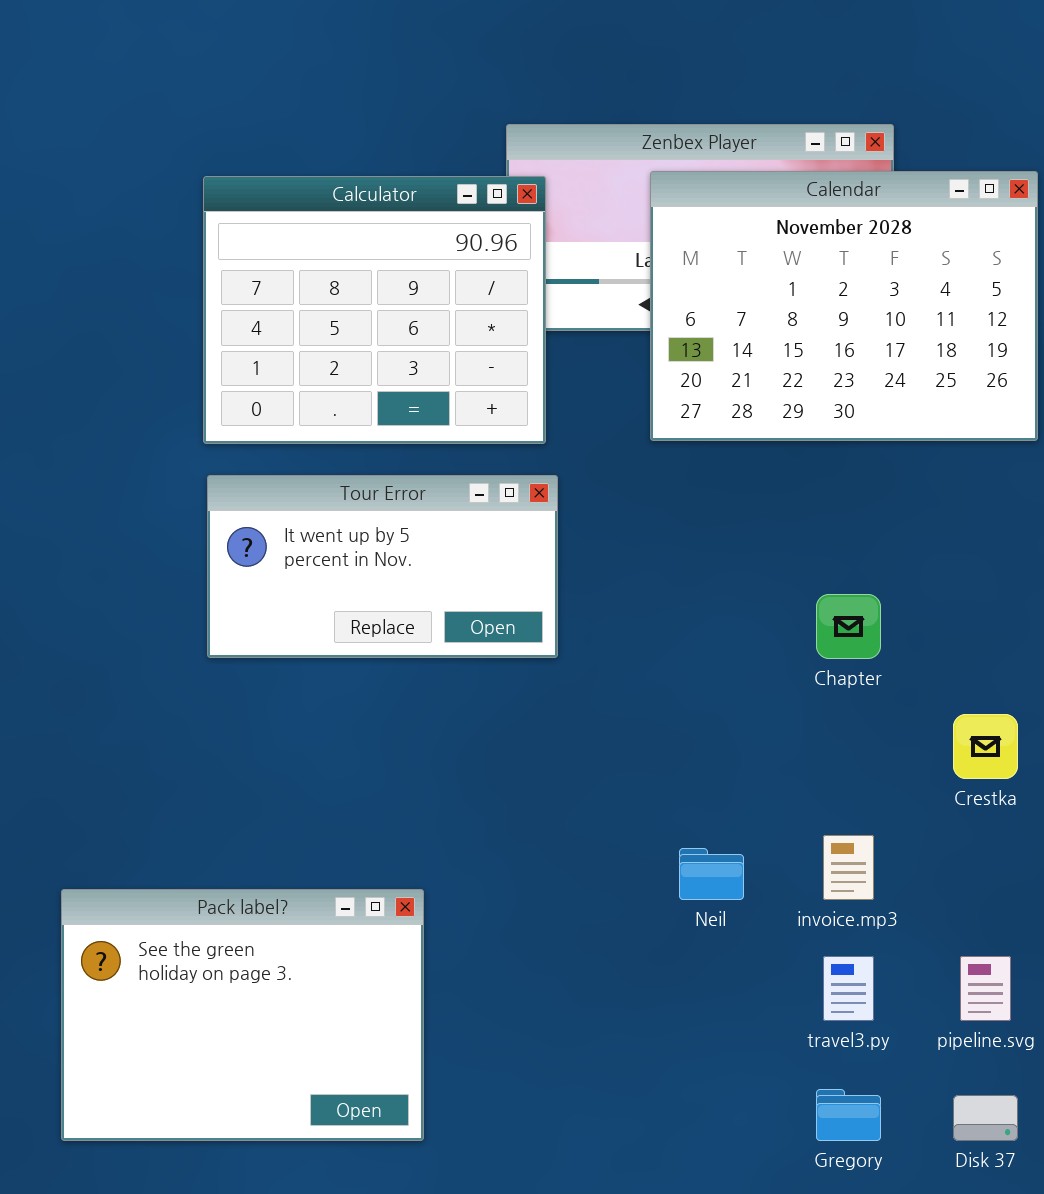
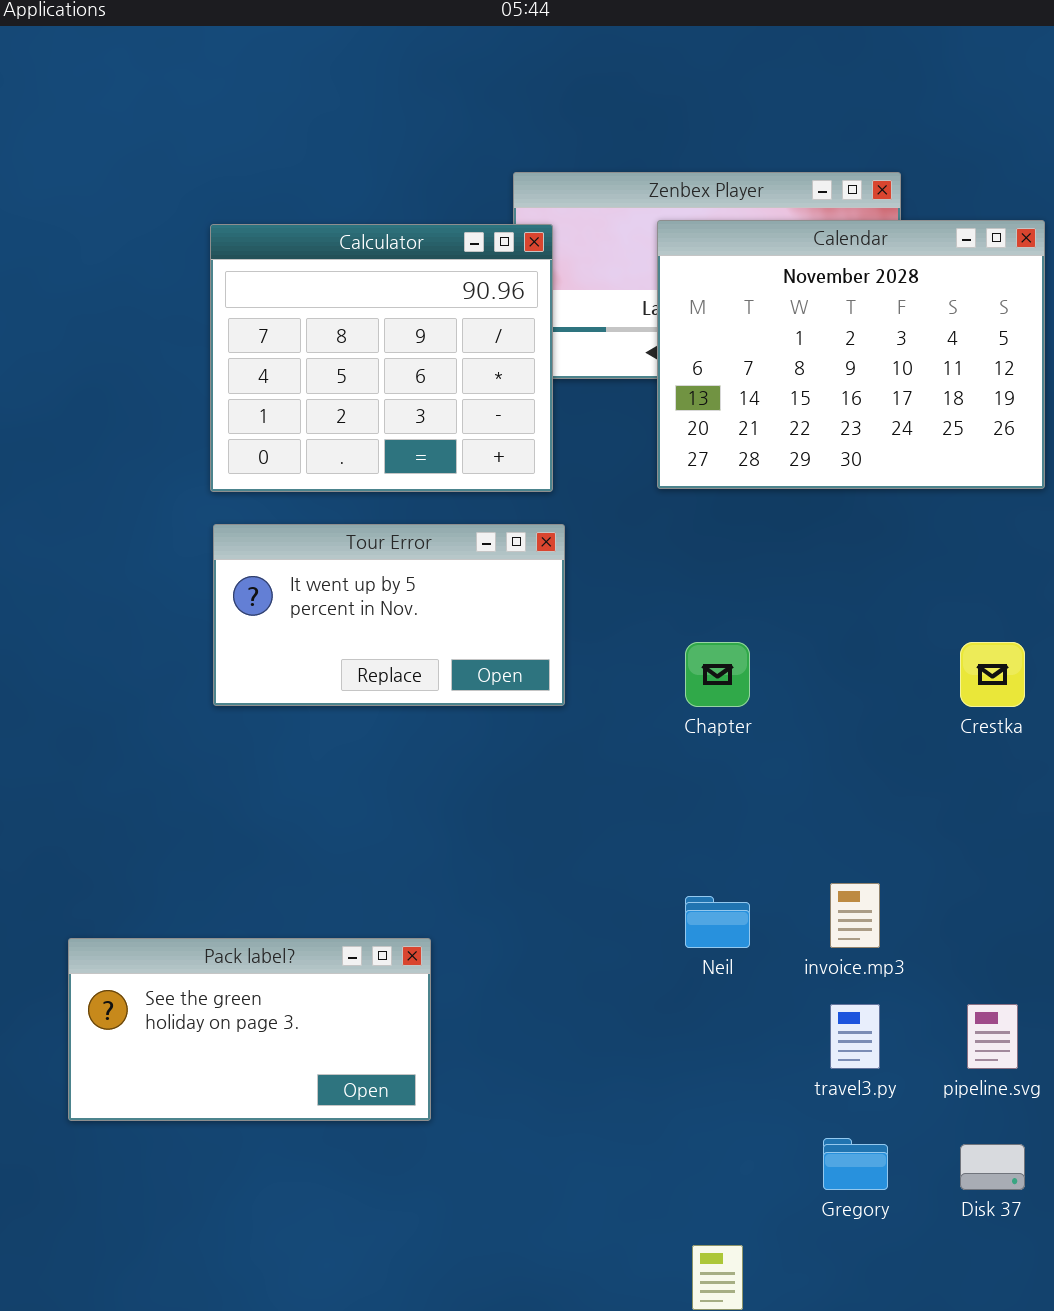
Chapter: [816,594,881,659] -> [685,642,750,707], moved
Crestka: [953,714,1018,779] -> [960,642,1025,707], moved
Pack label?: [61,889,424,1141] -> [68,938,431,1121], resized

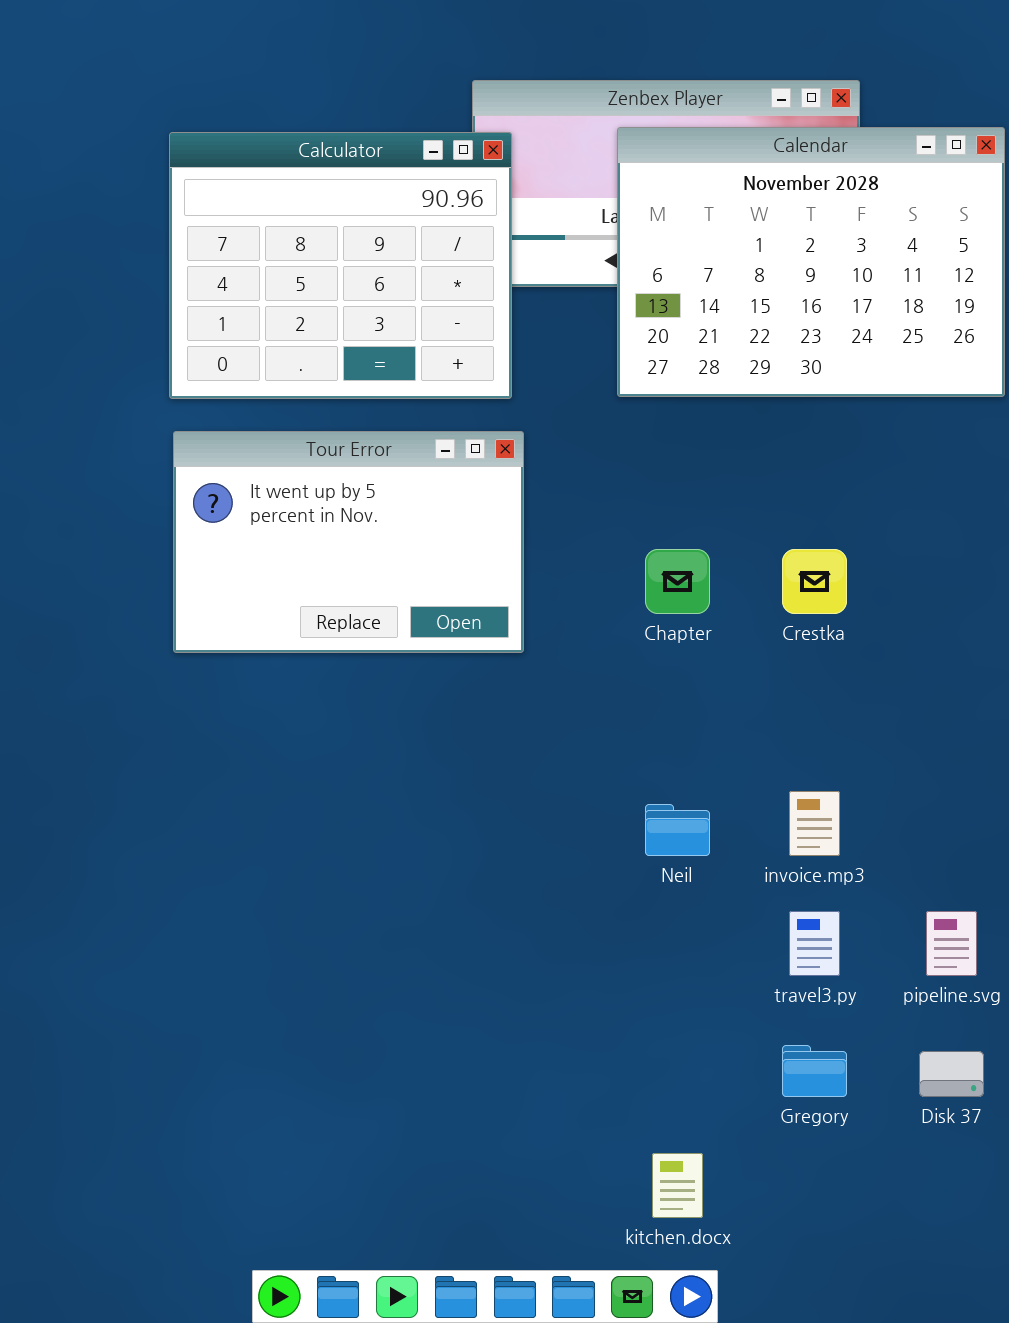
Tour Error: [213,524,565,706] -> [173,431,524,653], resized
Crestka: [960,642,1025,707] -> [782,549,847,614], moved
Pack label?: [68,938,431,1121] -> none, closed

